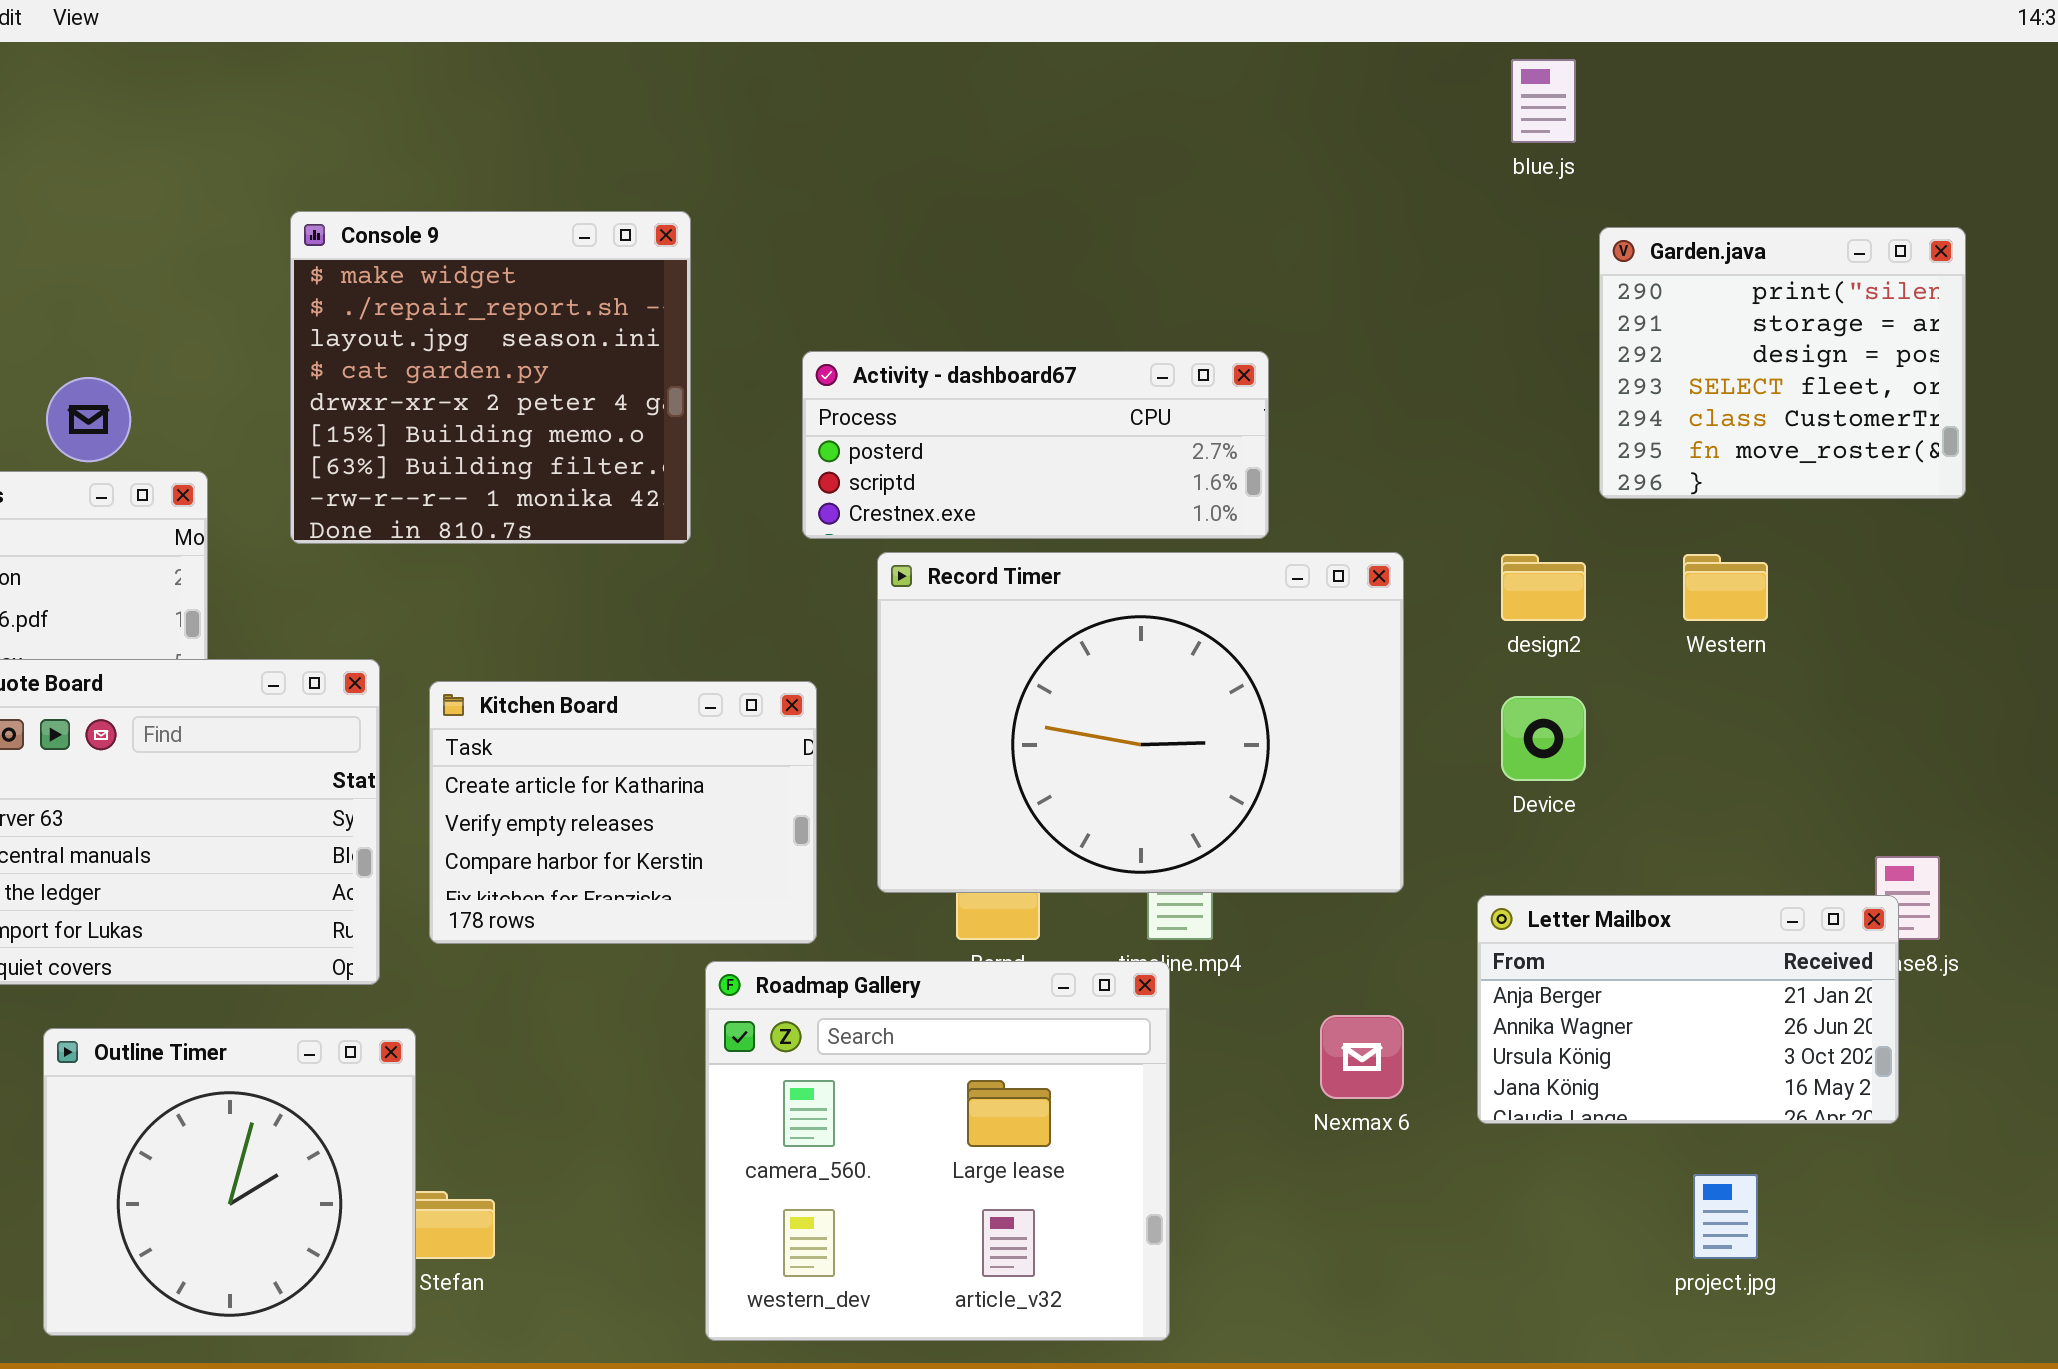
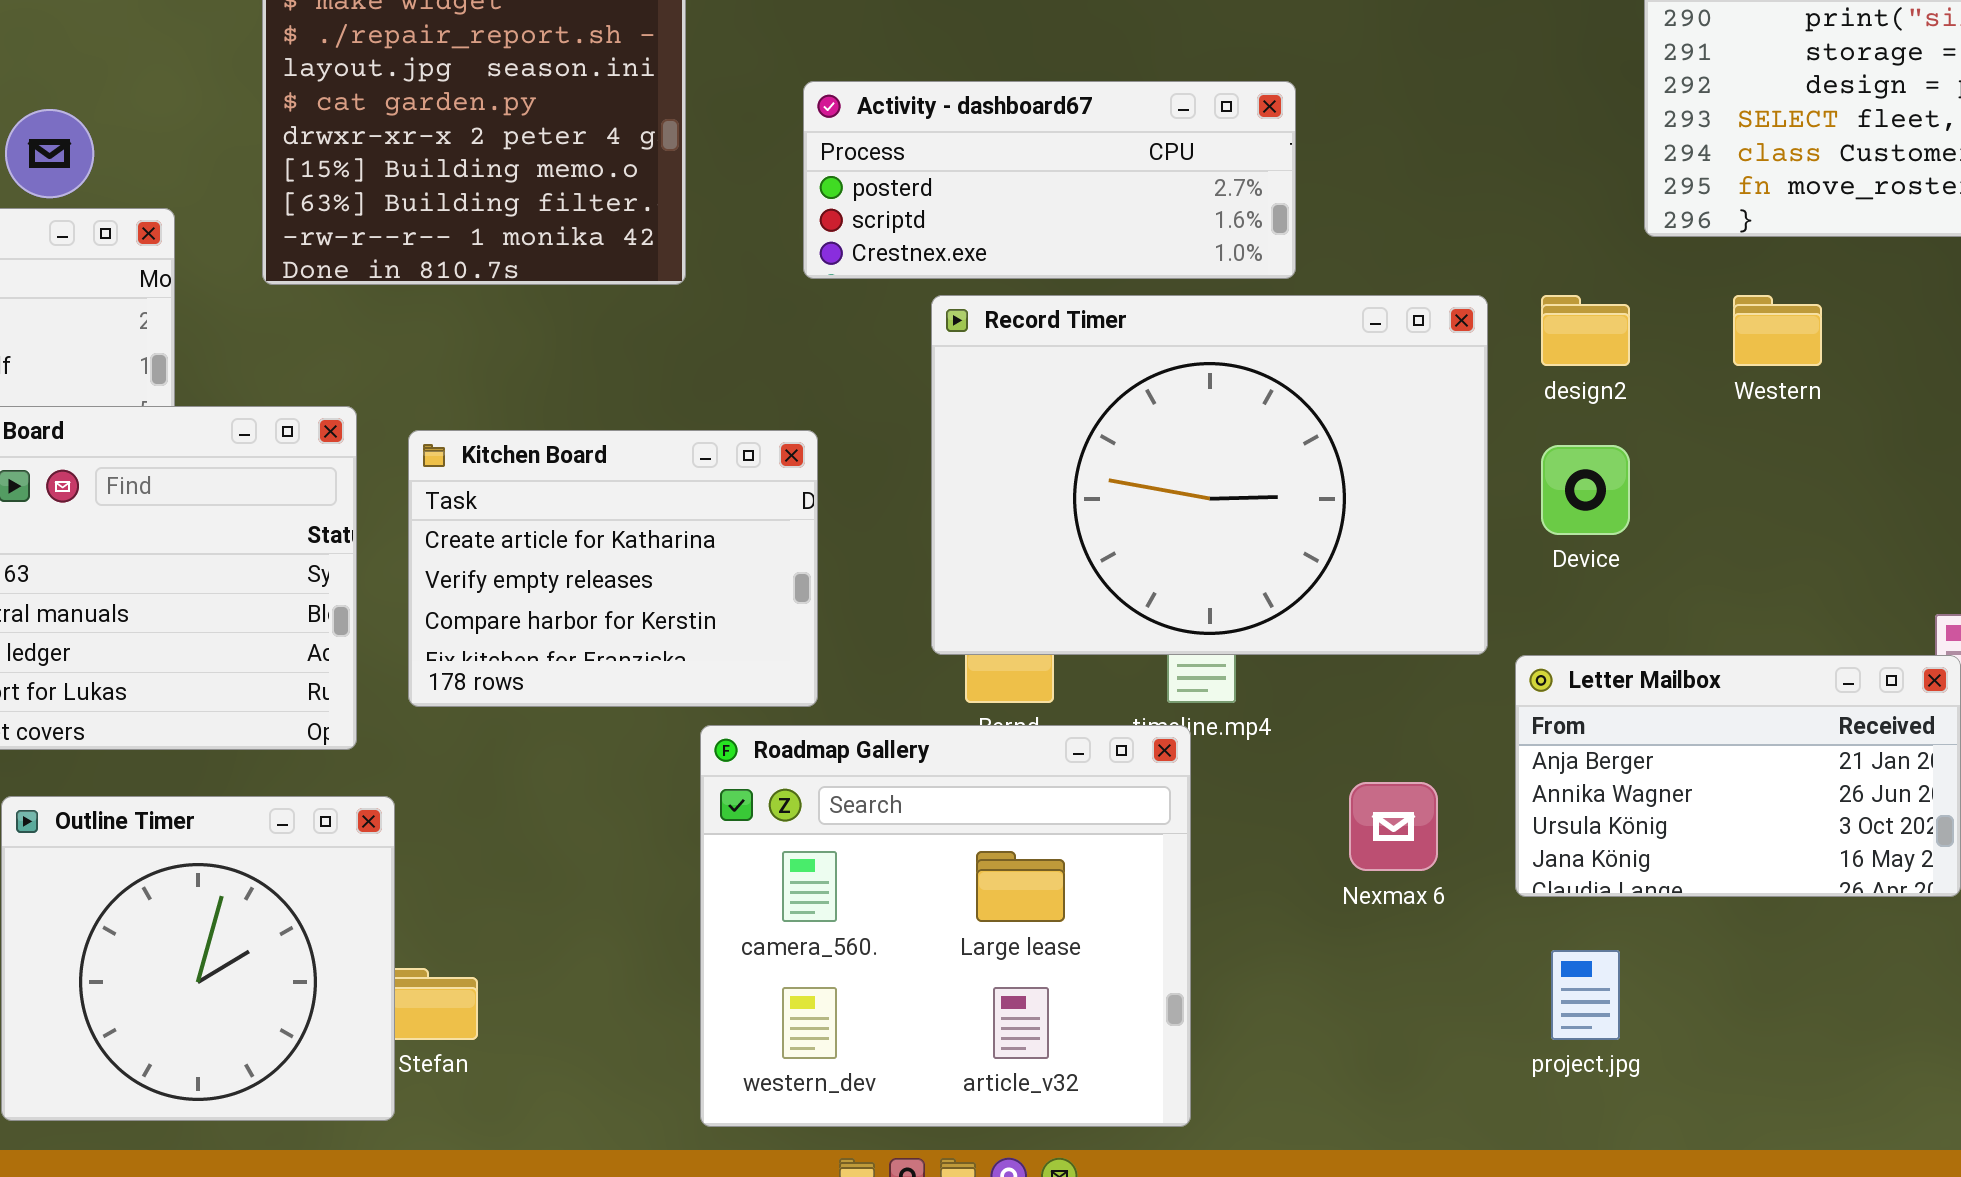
Record Timer: [877,552,1404,893] -> [931,295,1488,655], moved
project.jpg: [1693,1174,1758,1259] -> [1551,950,1620,1040], moved

